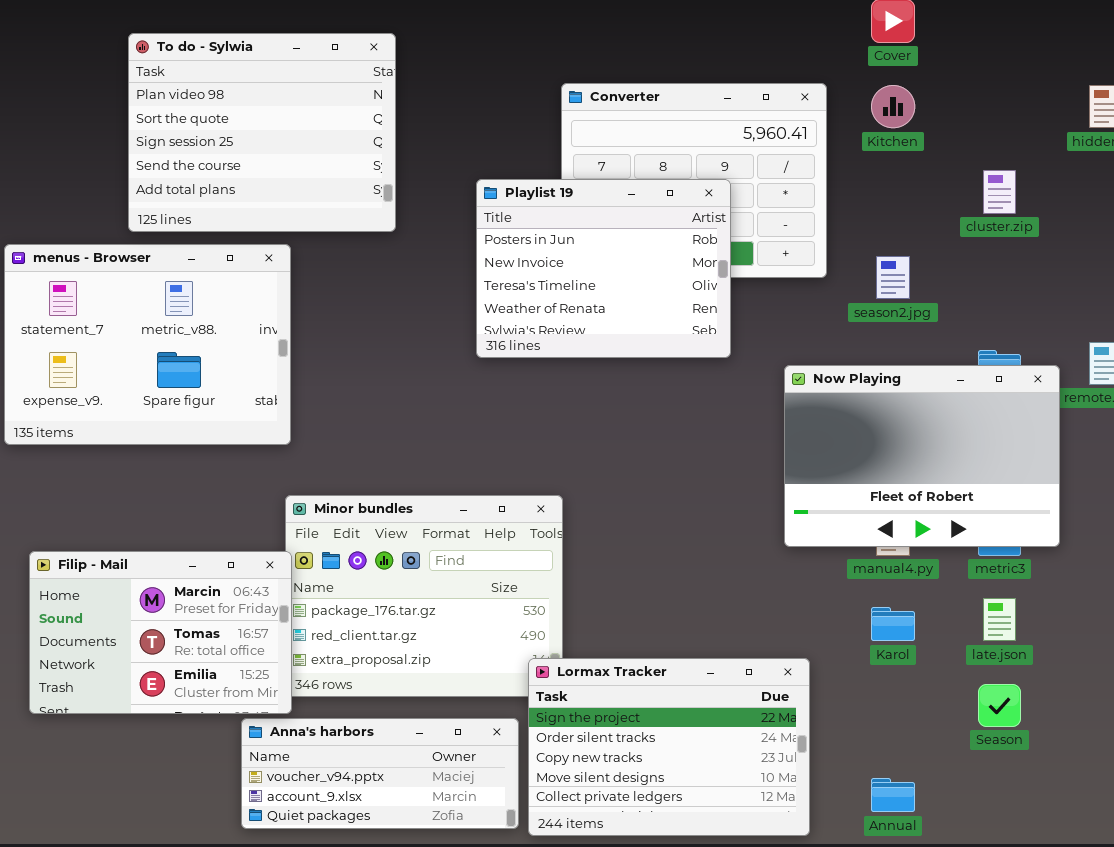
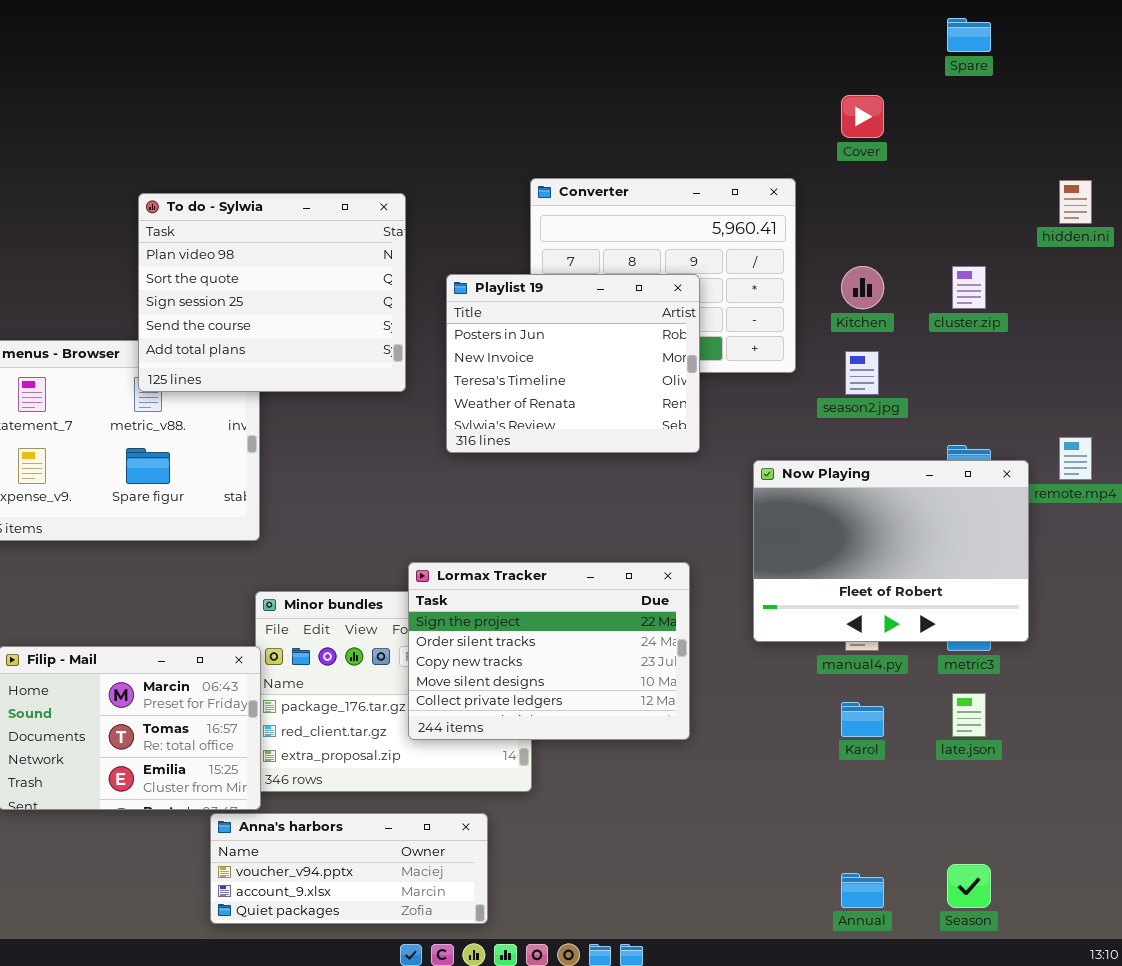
To do - Sylwia: [128,33,396,232] -> [138,193,406,392], moved
Kitchen: [871,85,915,128] -> [841,266,884,309], moved
Lormax Tracker: [528,658,810,836] -> [408,562,690,740], moved
Season: [978,684,1021,727] -> [947,864,991,908], moved

